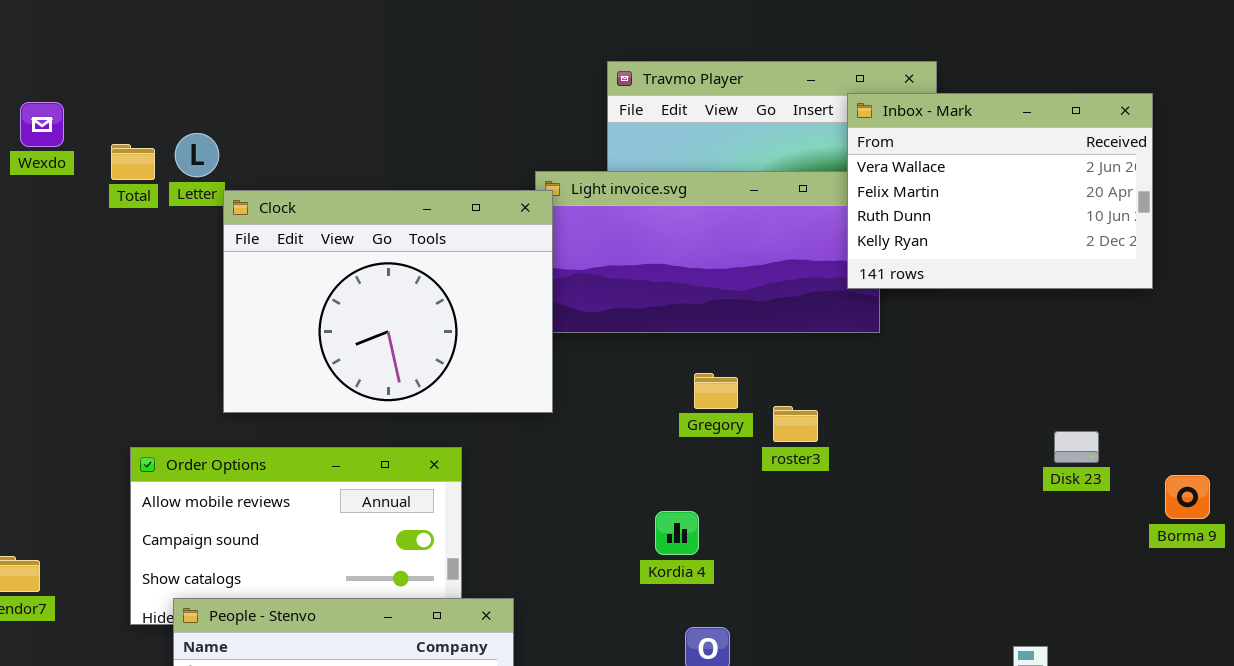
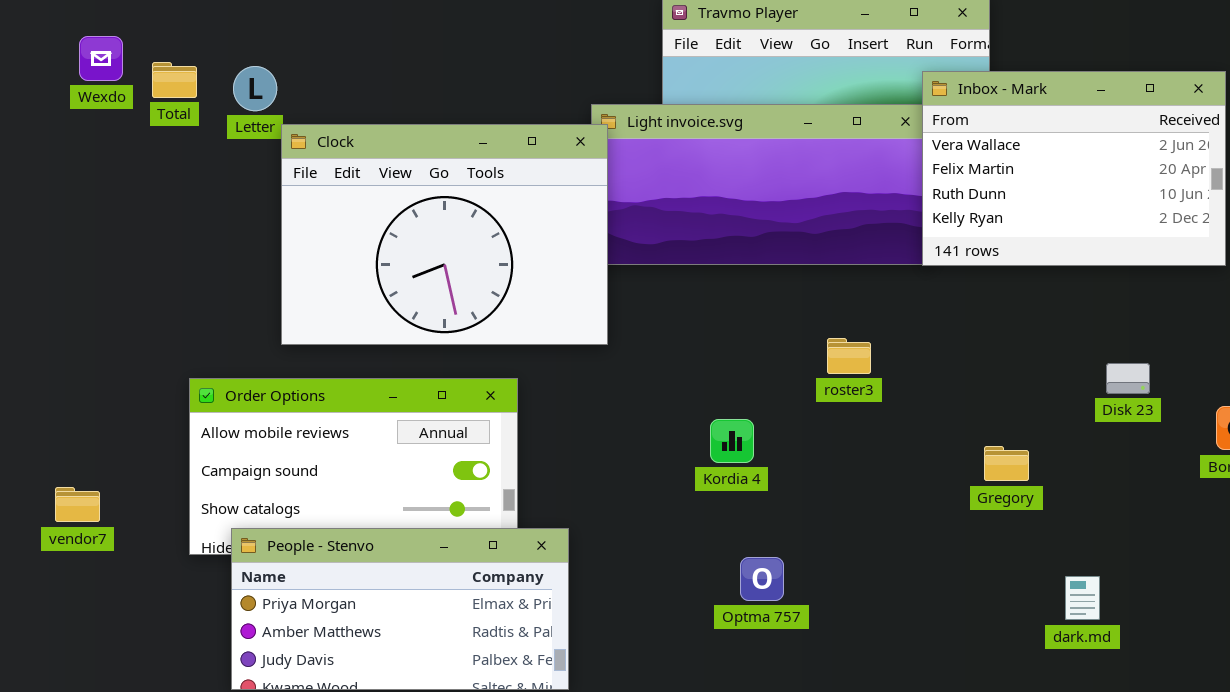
Inbox - Mark: [847,93,1153,289] -> [922,71,1226,266], moved
Total: [111,144,155,180] -> [152,62,197,98], moved
Gregory: [694,373,738,409] -> [984,446,1029,481], moved
Kordia 4: [655,511,699,555] -> [710,419,754,463], moved

